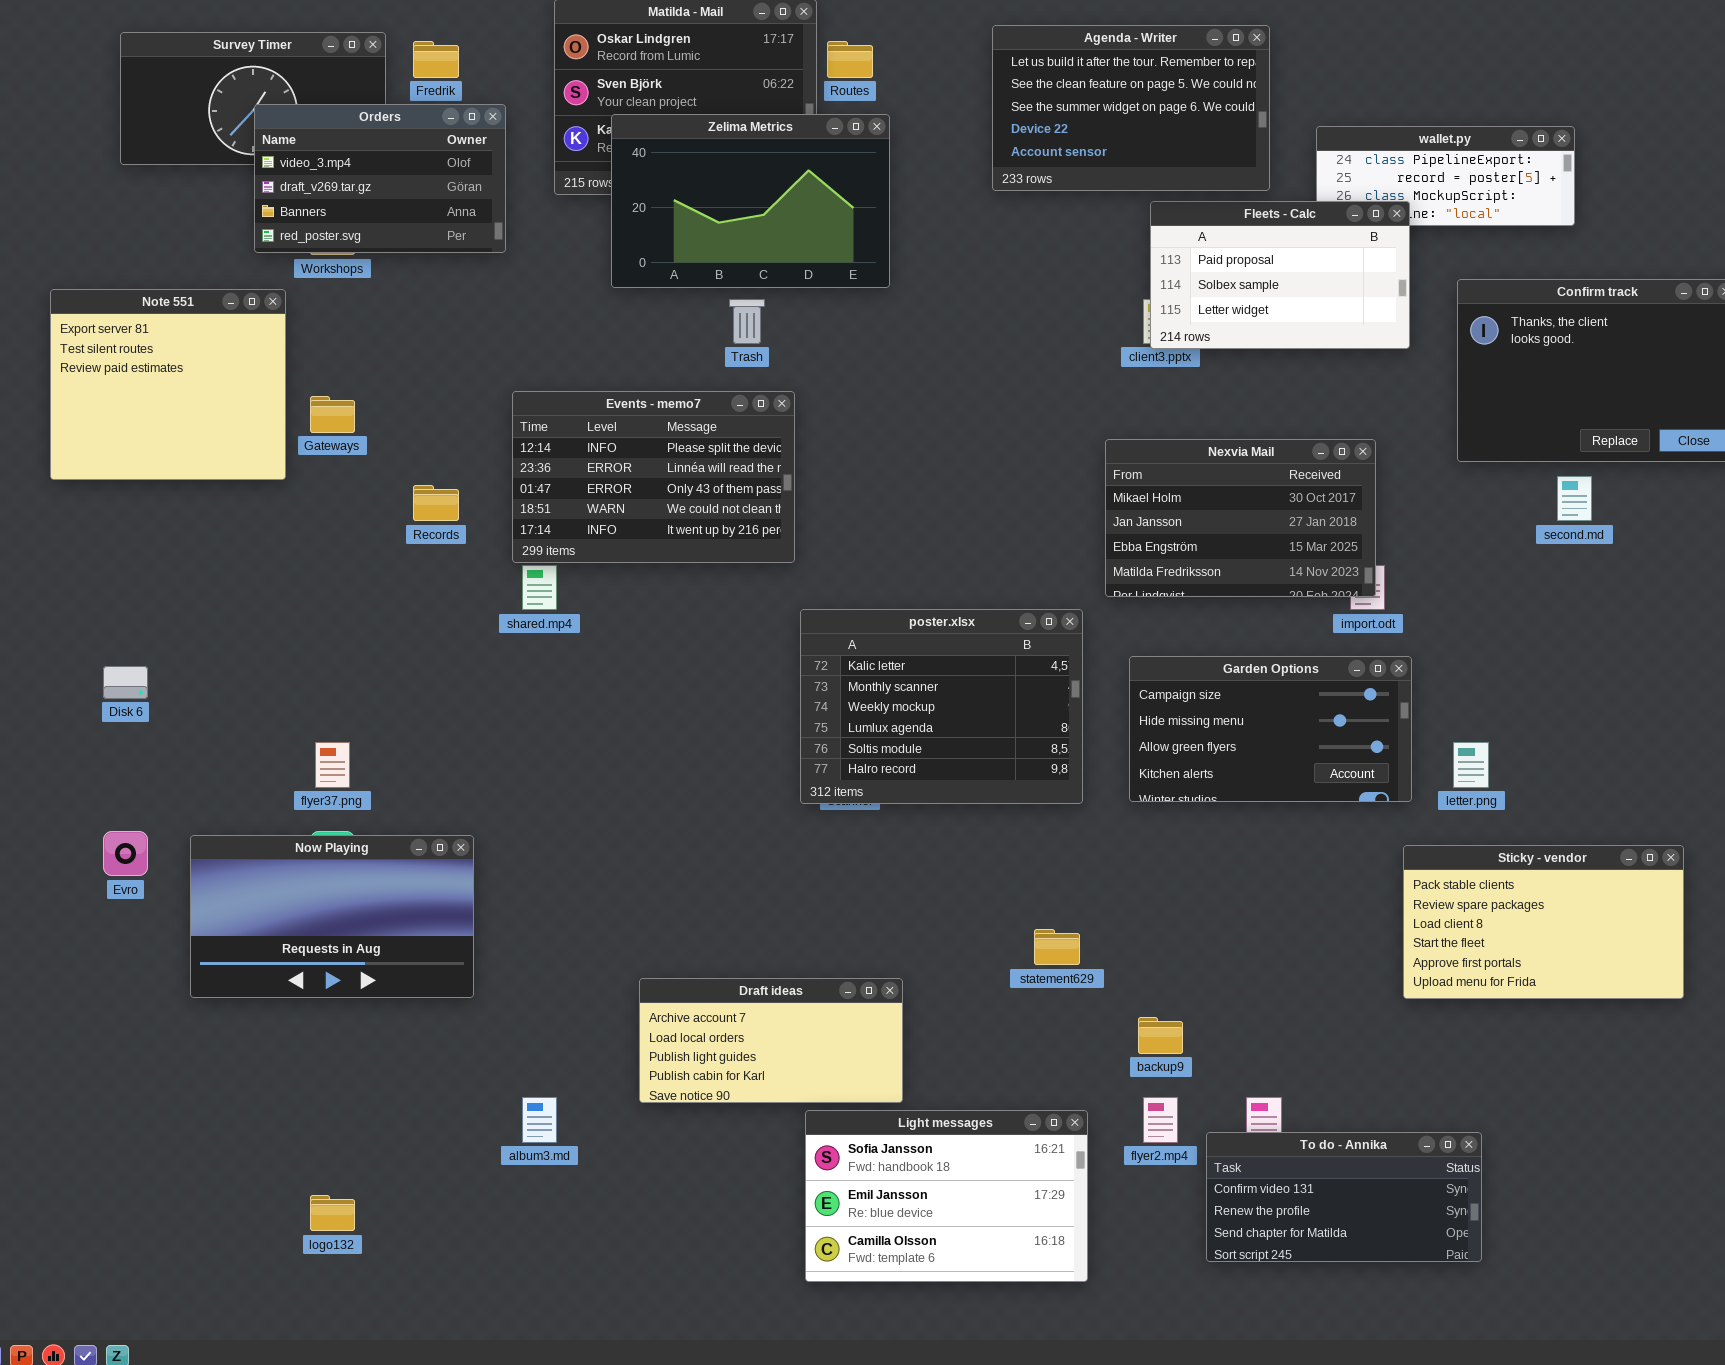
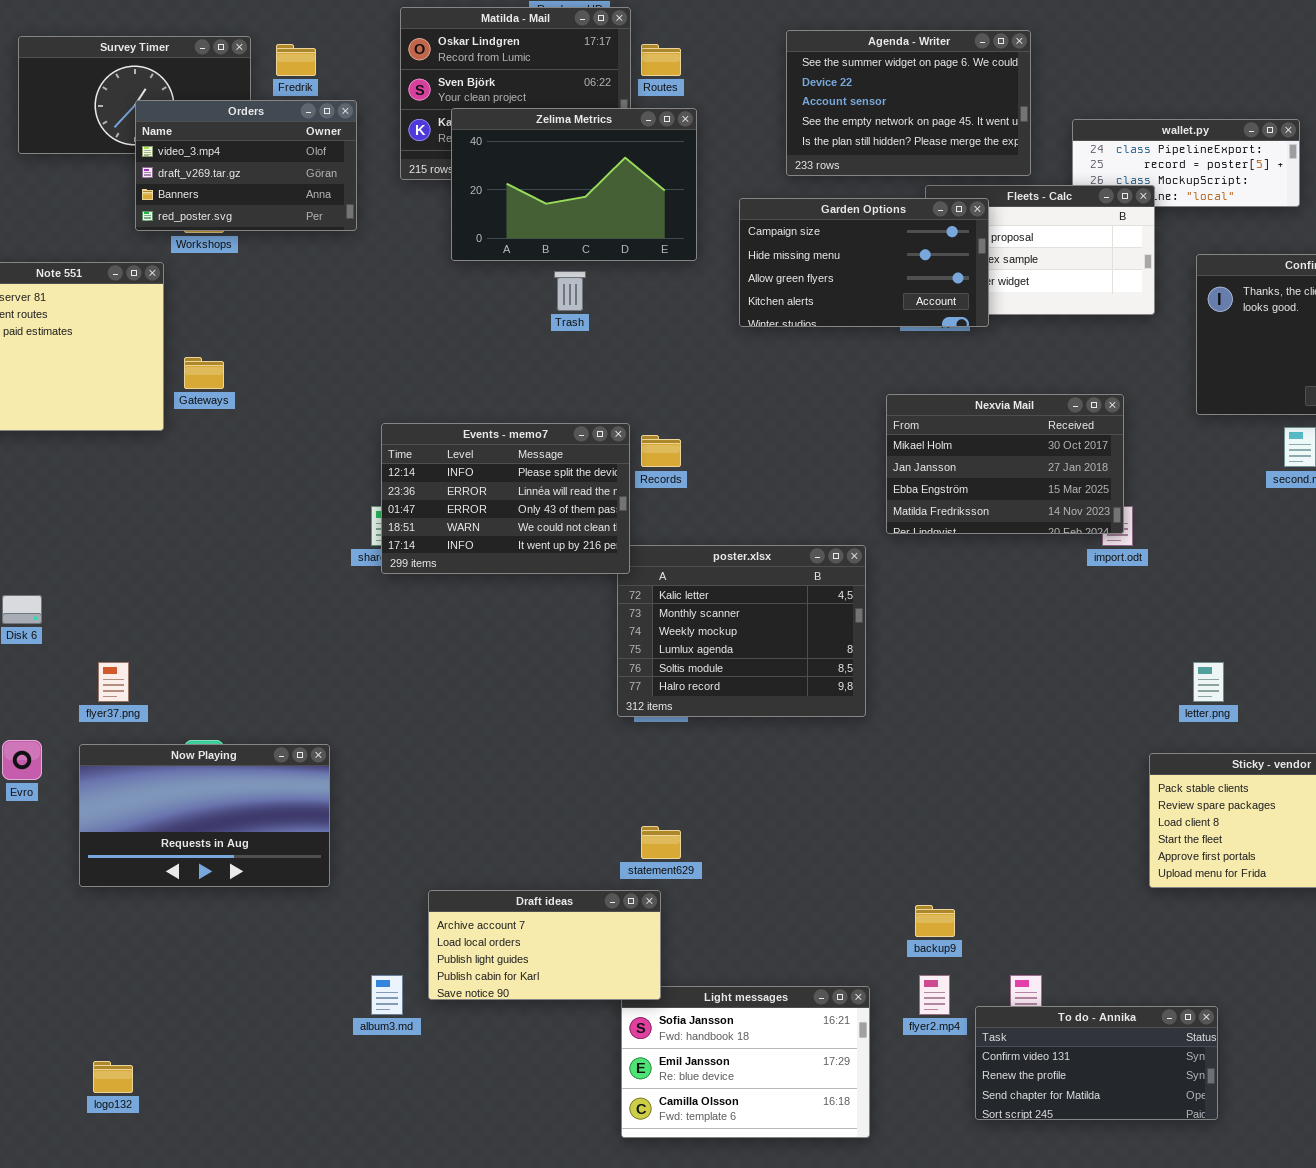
Agenda - Writer: [992,25,1270,191] -> [786,30,1031,176], scrolled down 2 rows
Events - memo7: [512,391,795,563] -> [381,423,630,574], moved
Records: [413,485,459,521] -> [641,435,681,467], moved
Garden Options: [1129,656,1412,802] -> [739,198,989,327], moved
flyer37.png: [315,742,350,788] -> [98,662,129,702], moved
statement629: [1034,929,1080,965] -> [641,826,681,859], moved
Draft ideas: [639,978,903,1103] -> [428,890,661,1000], moved
logo132: [310,1195,355,1231] -> [93,1061,133,1093], moved

